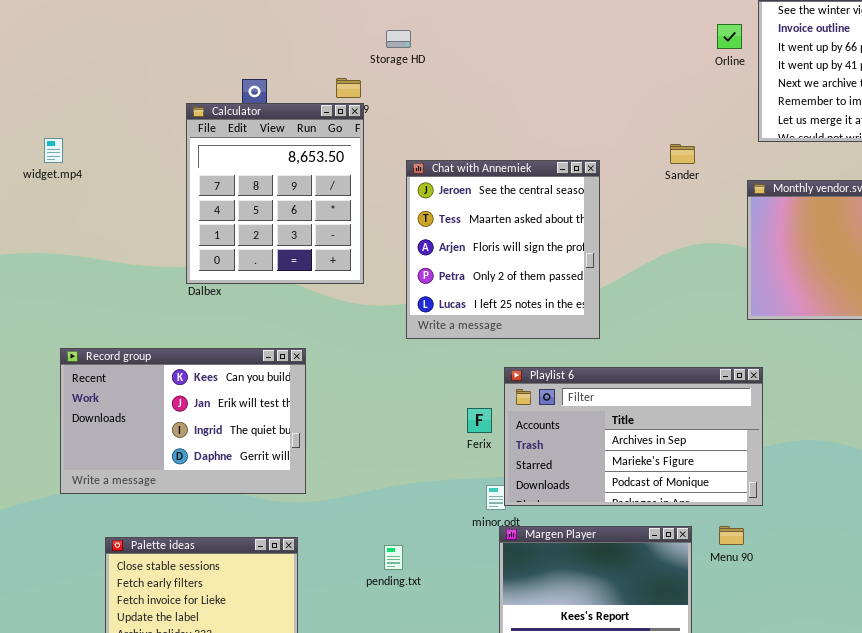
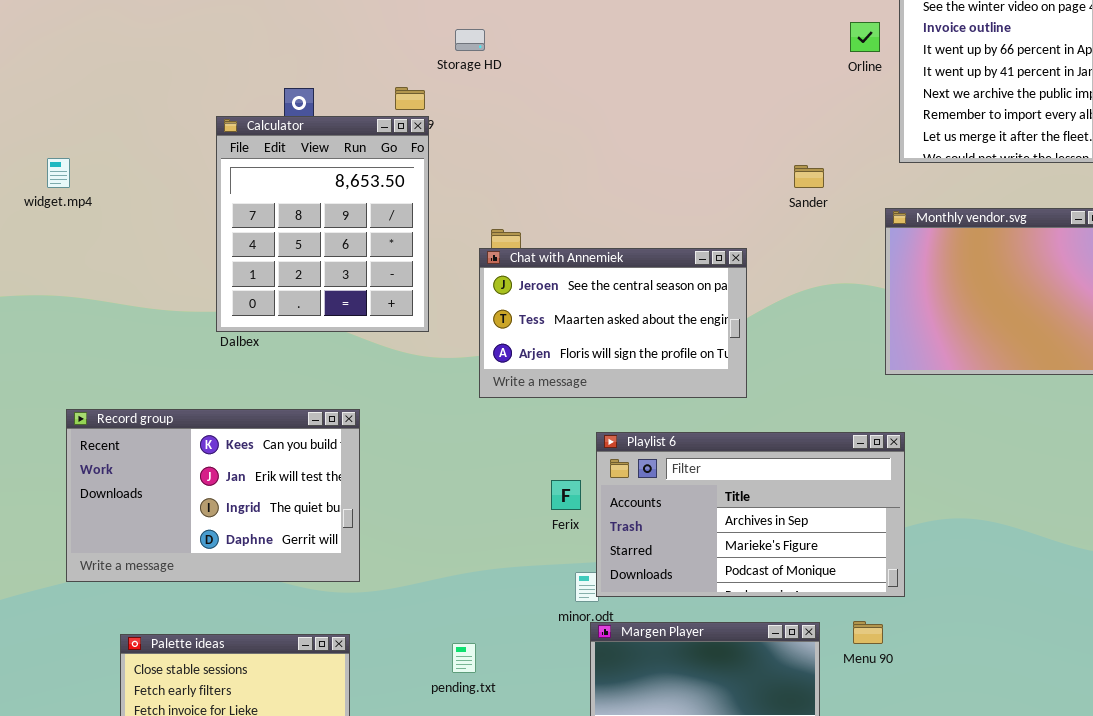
Chat with Annemiek: [406,160,600,339] -> [479,248,747,398], resized

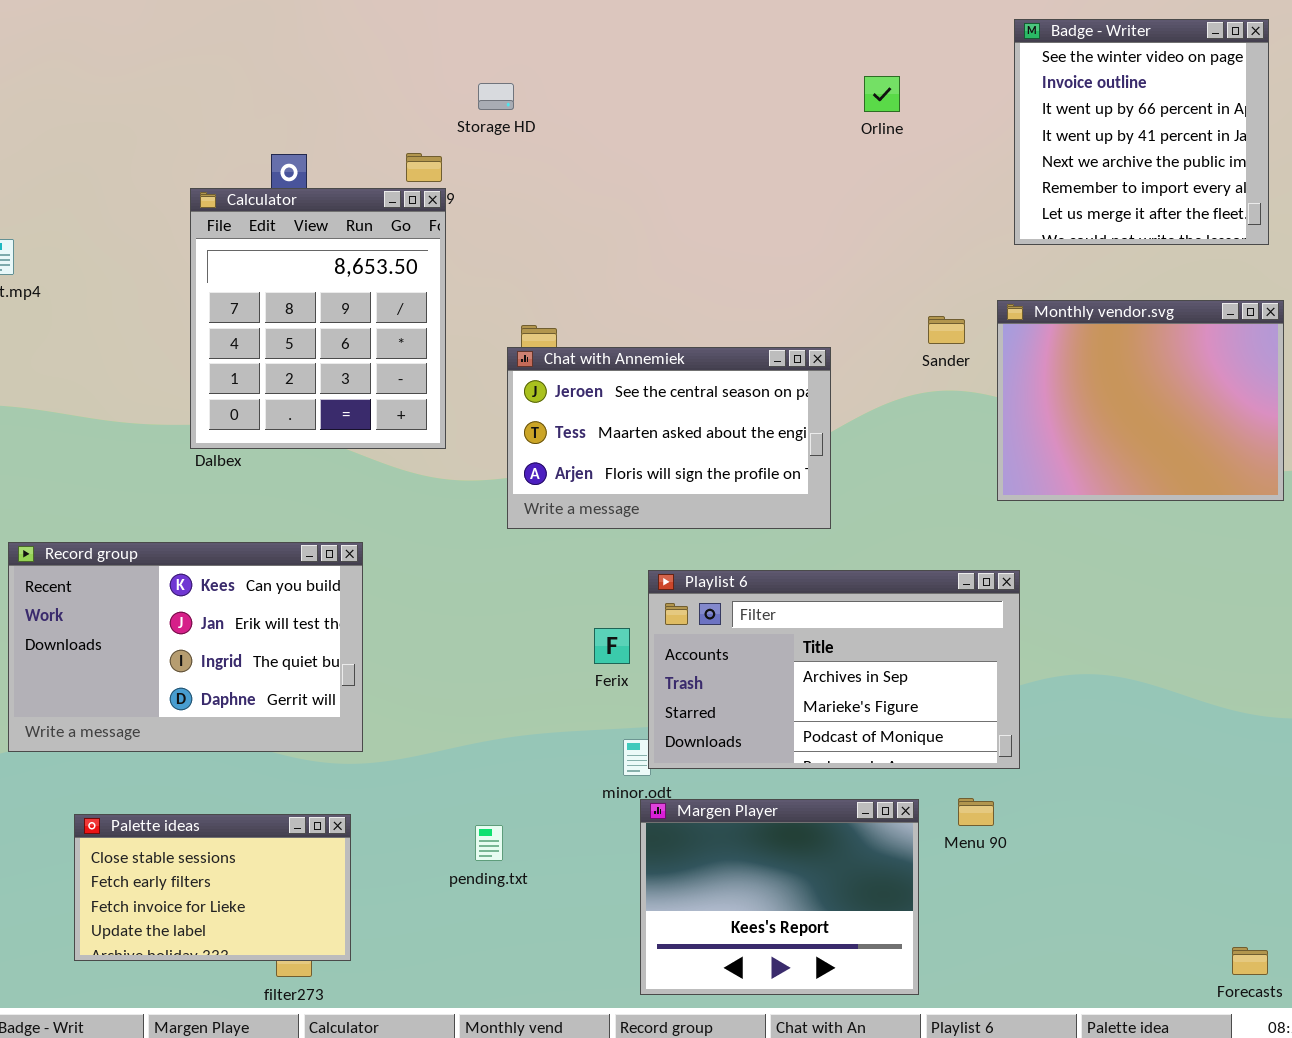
Orline: [850,22,880,52] -> [864,76,900,112], moved
Sander: [794,165,824,188] -> [928,316,965,344], moved

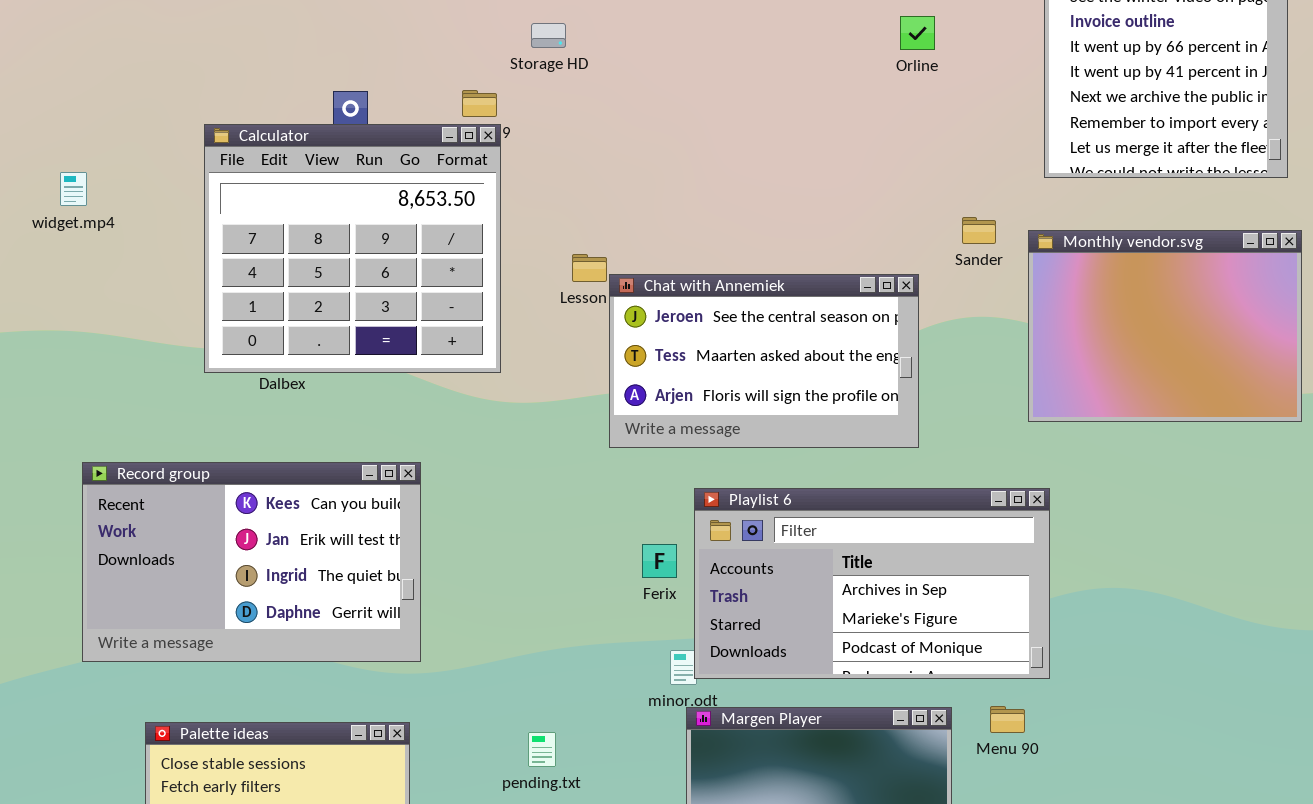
Calculator: [190,188,446,449] -> [204,124,501,373], resized
Sander: [928,316,965,344] -> [962,217,996,244], moved
Chat with Annemiek: [507,347,831,529] -> [609,274,919,448], moved

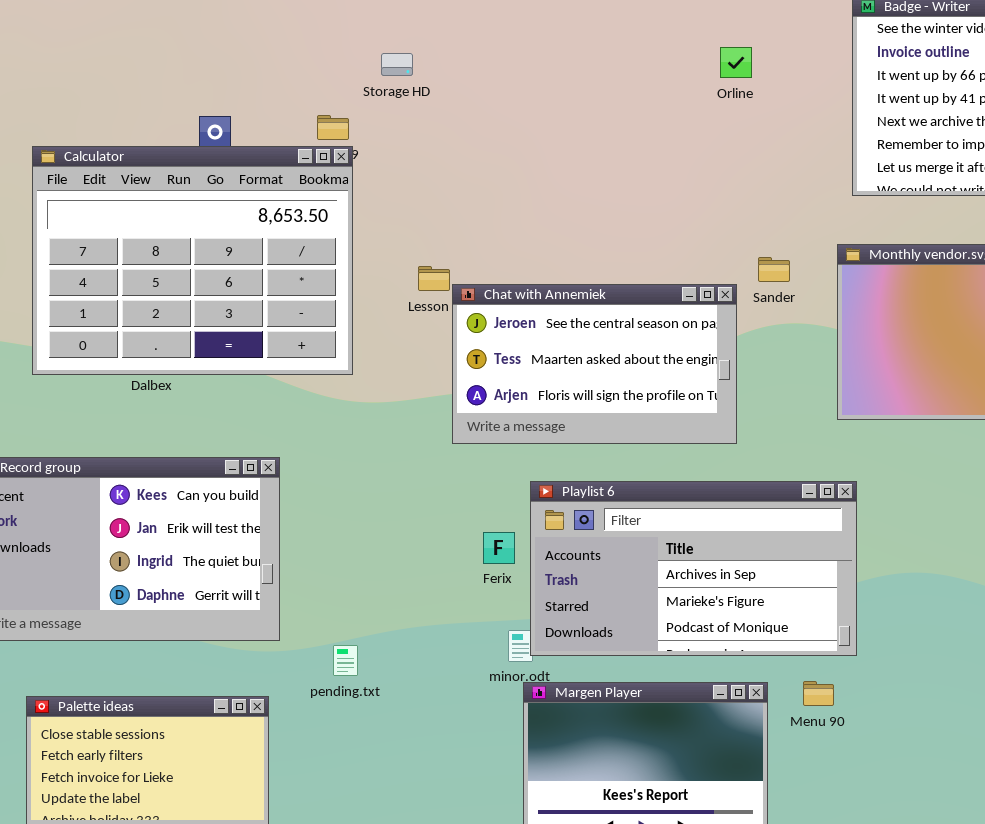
Calculator: [204,124,501,373] -> [32,146,353,375], resized
Sander: [962,217,996,244] -> [758,257,790,282], moved
pending.txt: [528,732,556,767] -> [333,645,358,676], moved

